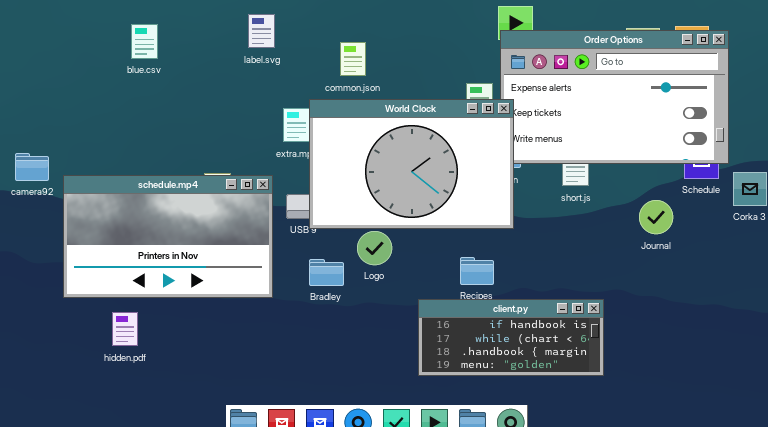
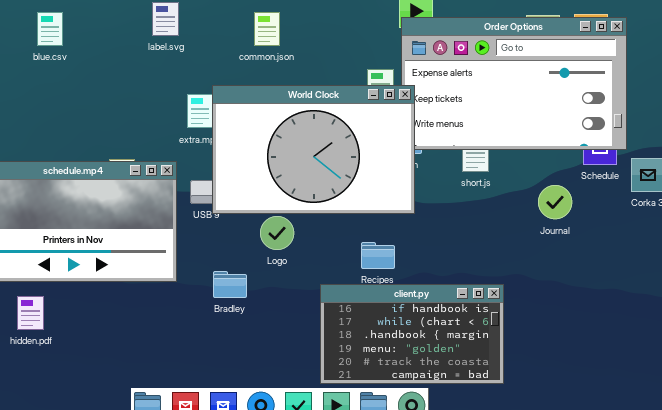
common.json: [340,42,366,76] -> [254,12,280,46], moved
Bradley: [309,259,344,286] -> [213,271,247,298], moved
client.py: [418,299,604,376] -> [320,284,504,384], resized

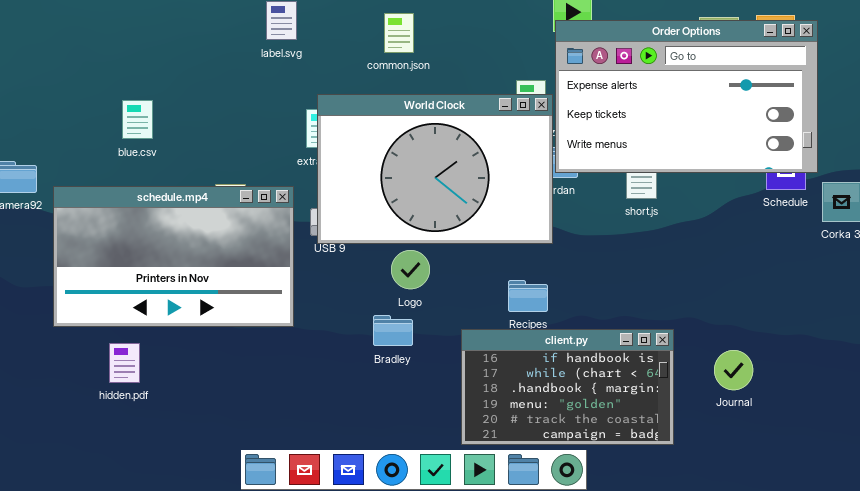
blue.csv: [37,12,63,46] -> [122,100,153,139], moved
World Clock: [212,85,415,214] -> [317,94,553,244], moved
Journal: [538,185,572,219] -> [714,350,753,390], moved
Bradley: [213,271,247,298] -> [373,315,413,346], moved

